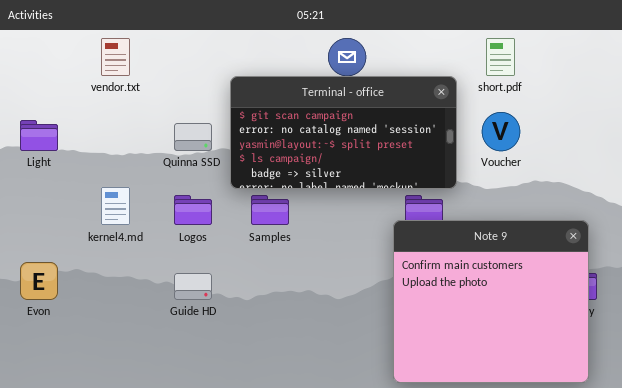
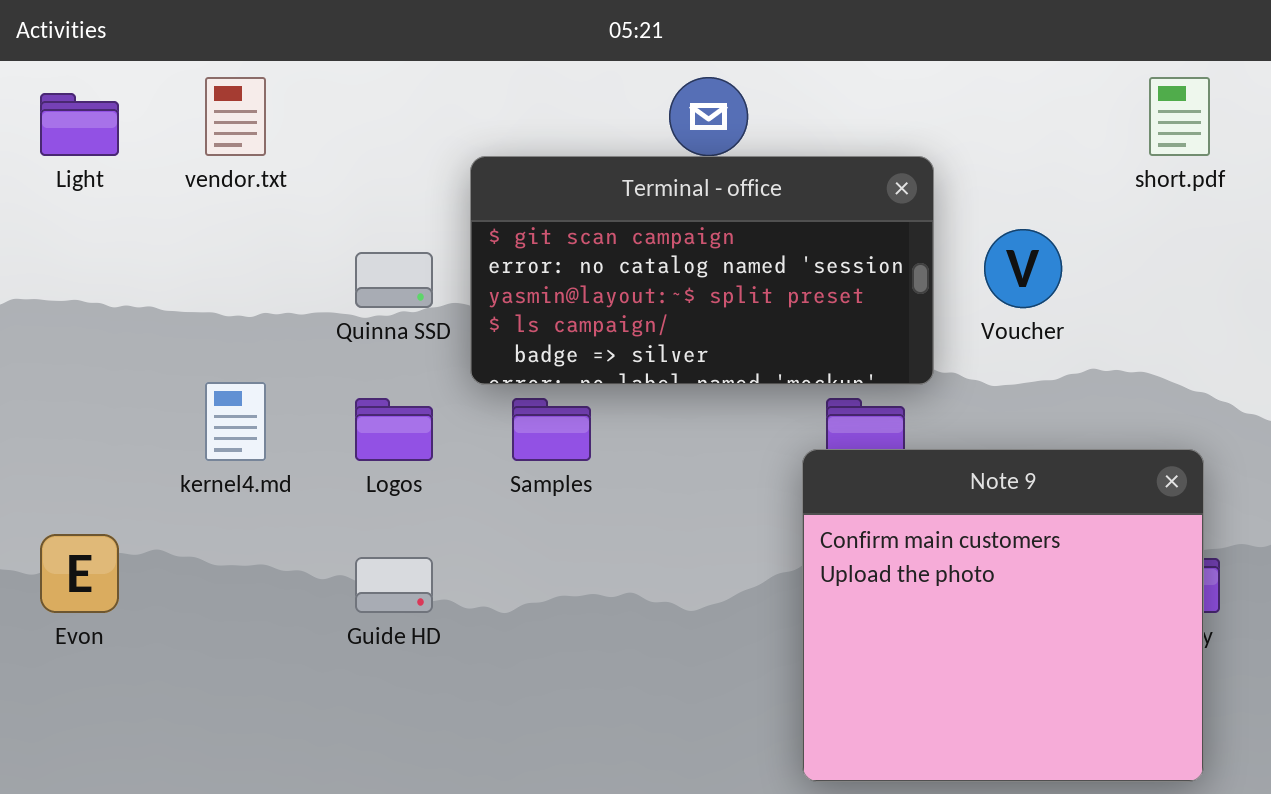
short.pdf: [486,38,515,76] -> [1149,77,1210,156], moved
Light: [20,120,58,151] -> [40,93,119,156], moved

